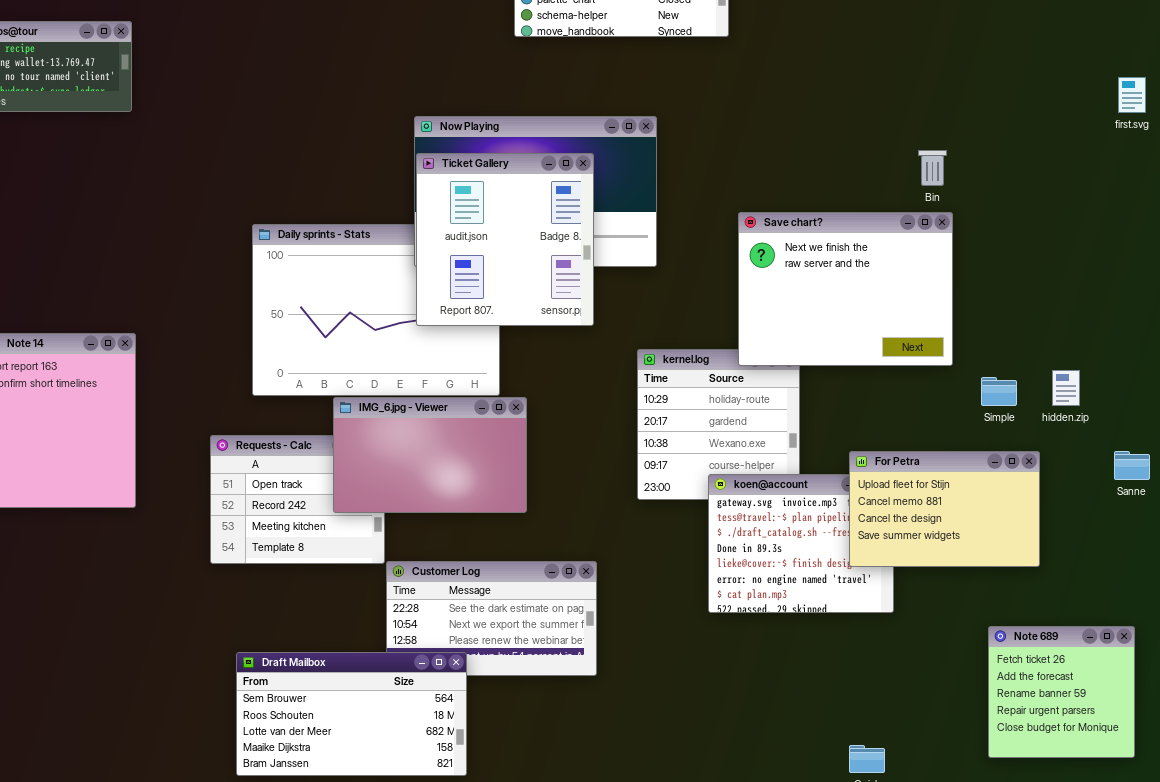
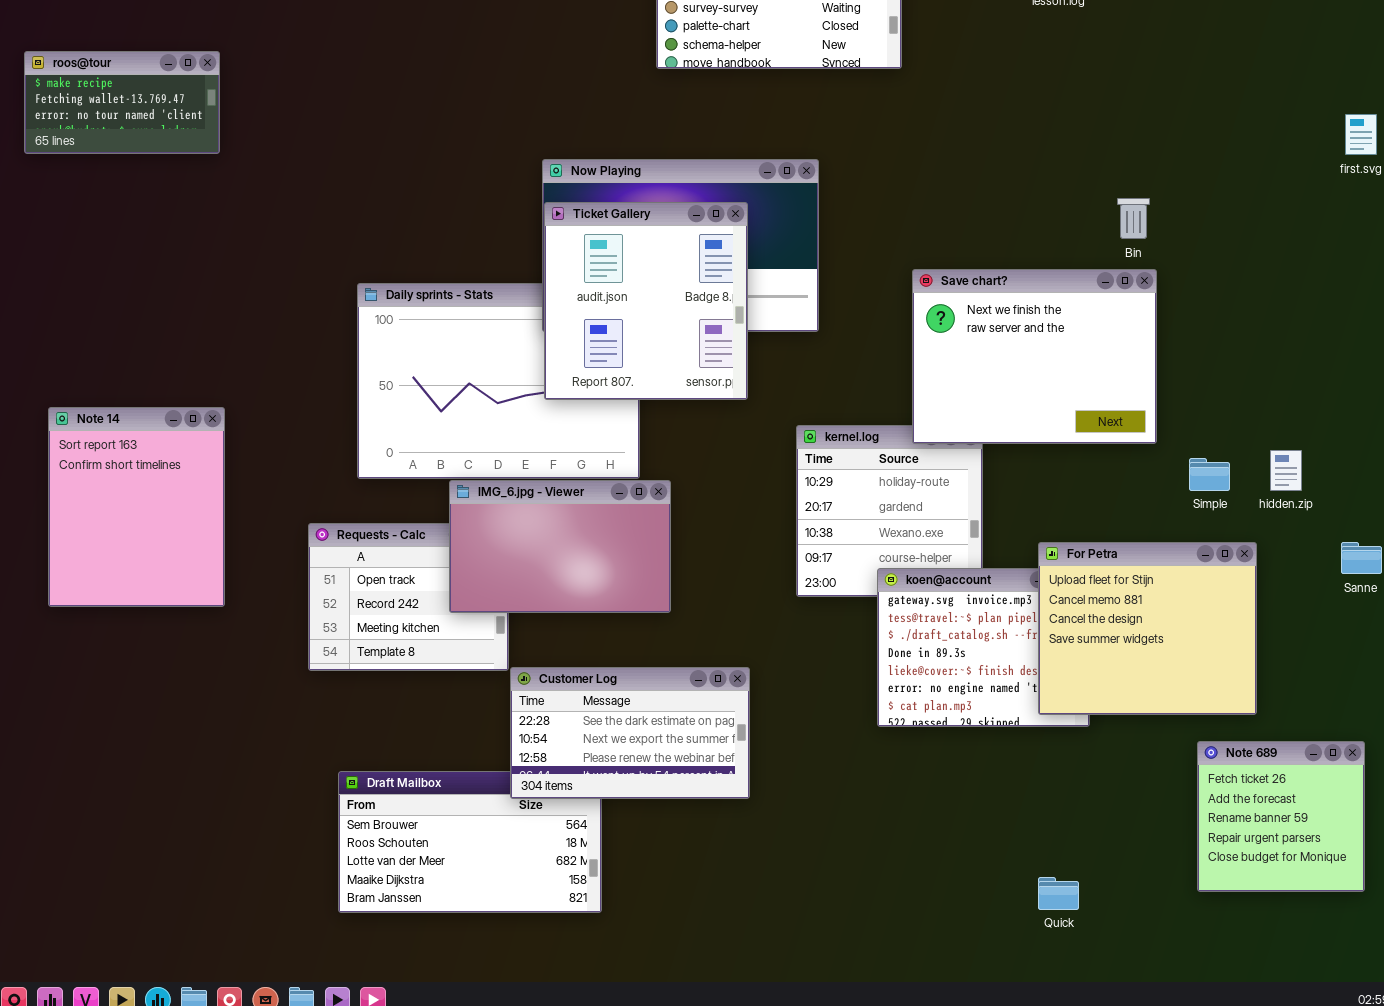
For Petra: [849,451,1040,567] -> [1038,542,1257,715], resized
Customer Log: [386,561,597,676] -> [510,667,750,799], raised

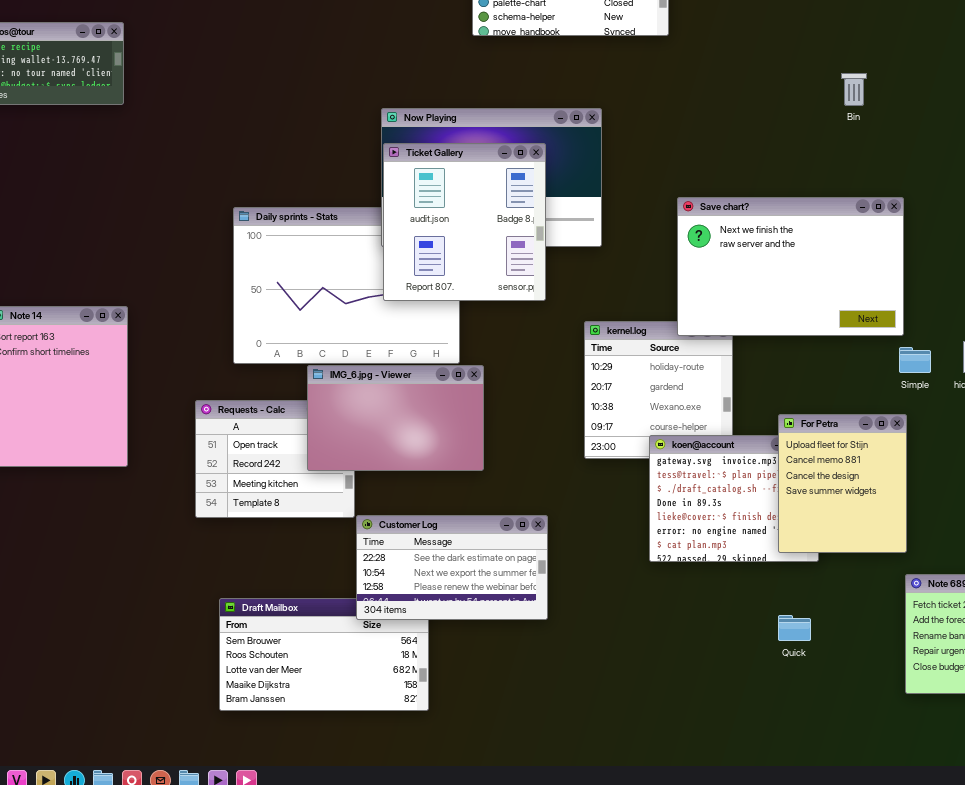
Bin: [1117,198,1150,239] -> [841,73,867,106], moved
Save chart?: [912,269,1157,444] -> [677,197,904,336], resized
For Petra: [1038,542,1257,715] -> [778,414,907,553], resized
Quick: [1038,877,1079,910] -> [778,615,811,641], moved

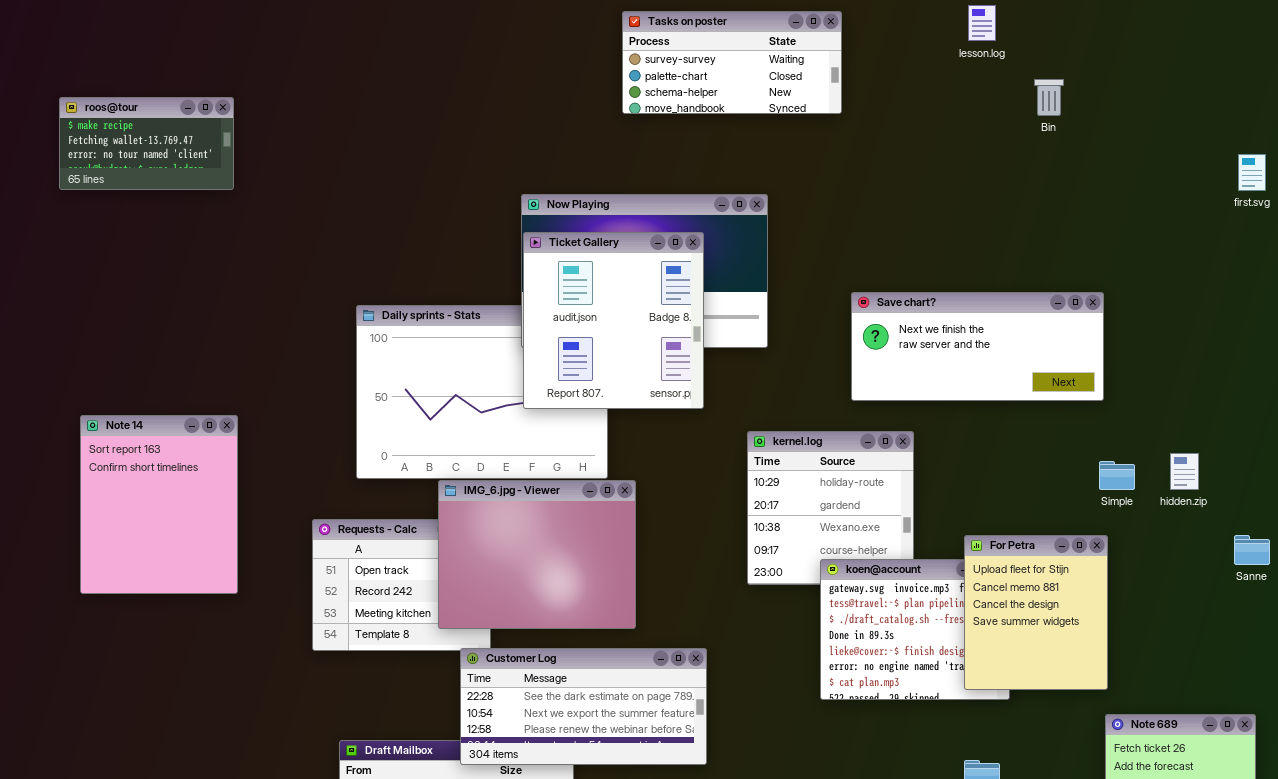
Bin: [841,73,867,106] -> [1034,79,1064,116], moved
Save chart?: [677,197,904,336] -> [851,292,1104,401], resized
IMG_6.jpg - Viewer: [307,365,484,471] -> [438,480,636,629], resized
Customer Log: [356,515,548,620] -> [460,648,707,765], resized

